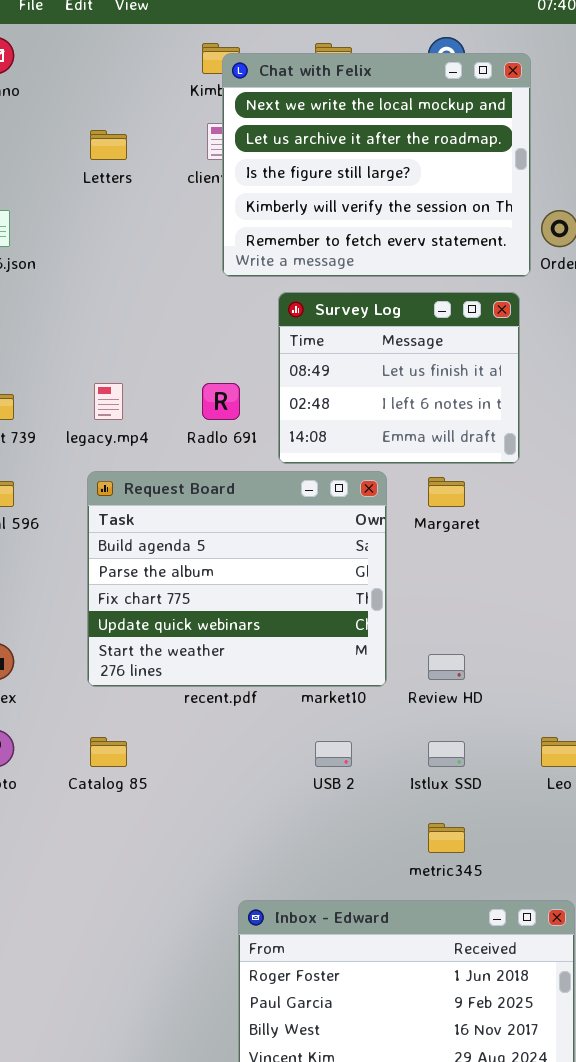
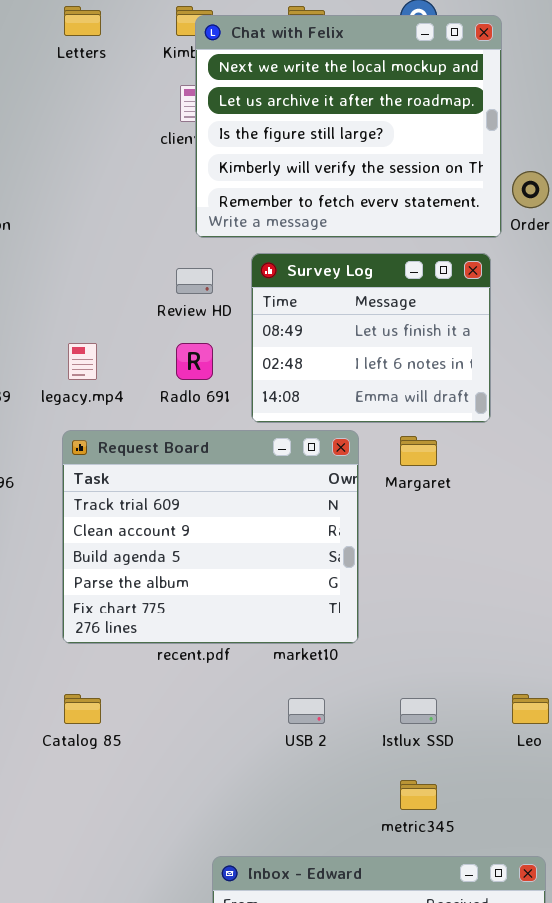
Letters: [90,130,127,160] -> [64,6,101,36], moved
Request Board: [87,471,387,687] -> [62,430,359,644], scrolled up 2 rows
Review HD: [428,654,465,680] -> [176,268,213,294], moved

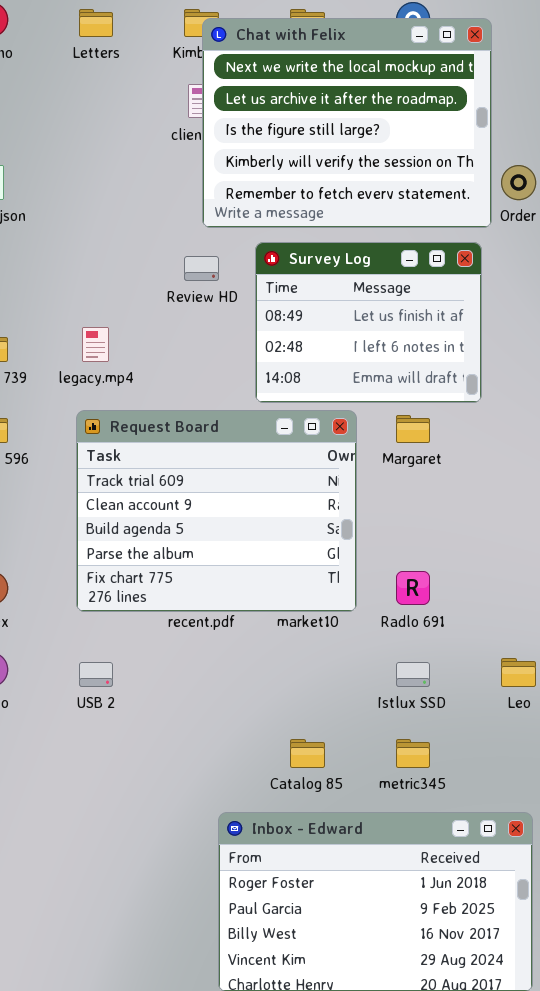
Radlo 691: [176,343,213,380] -> [396,571,430,605], moved
Catalog 85: [64,694,101,724] -> [290,739,325,768], moved
USB 2: [288,698,325,724] -> [79,662,113,687], moved

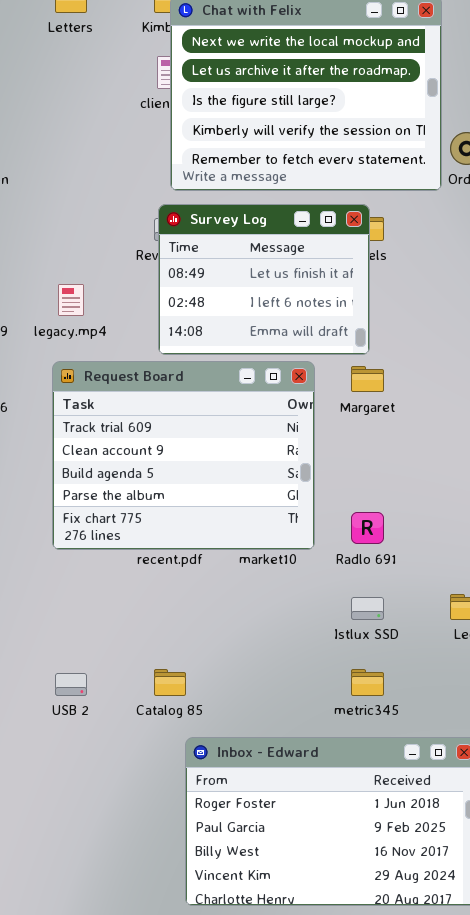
Survey Log: [255,242,482,403] -> [158,204,370,355], moved
USB 2: [79,662,113,687] -> [55,673,87,696], moved
Catalog 85: [290,739,325,768] -> [154,669,186,696], moved

